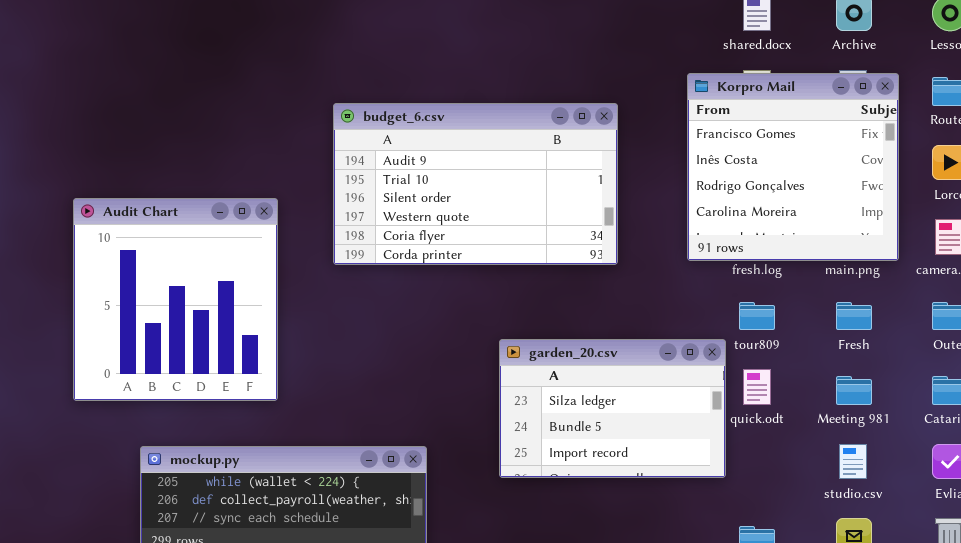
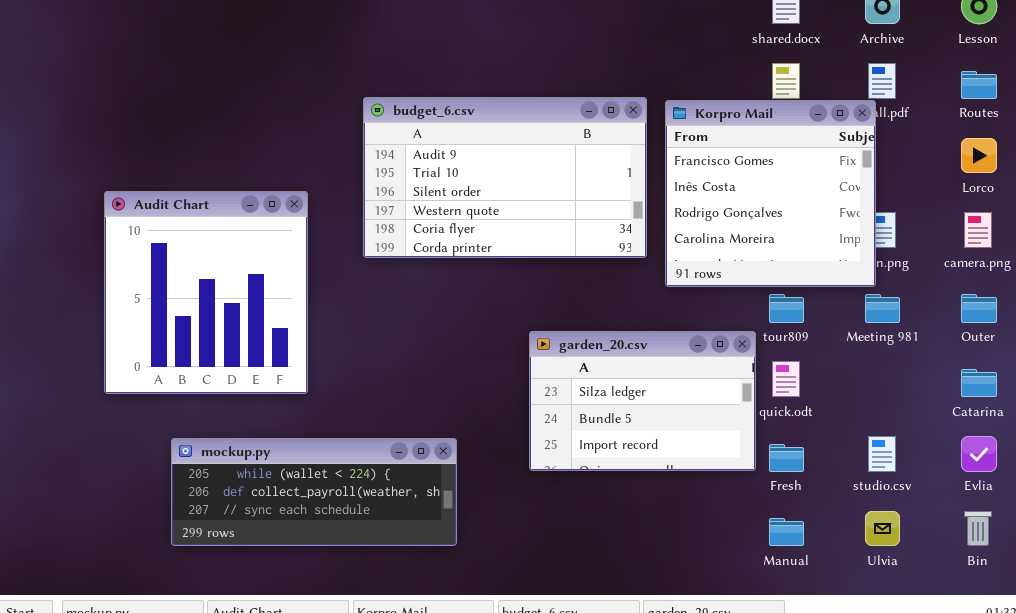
Korpro Mail: [687,73,899,261] -> [665,100,876,287], moved
Fresh: [836,302,872,330] -> [769,444,804,472], moved
Meeting 981: [836,376,872,405] -> [865,294,900,323], moved

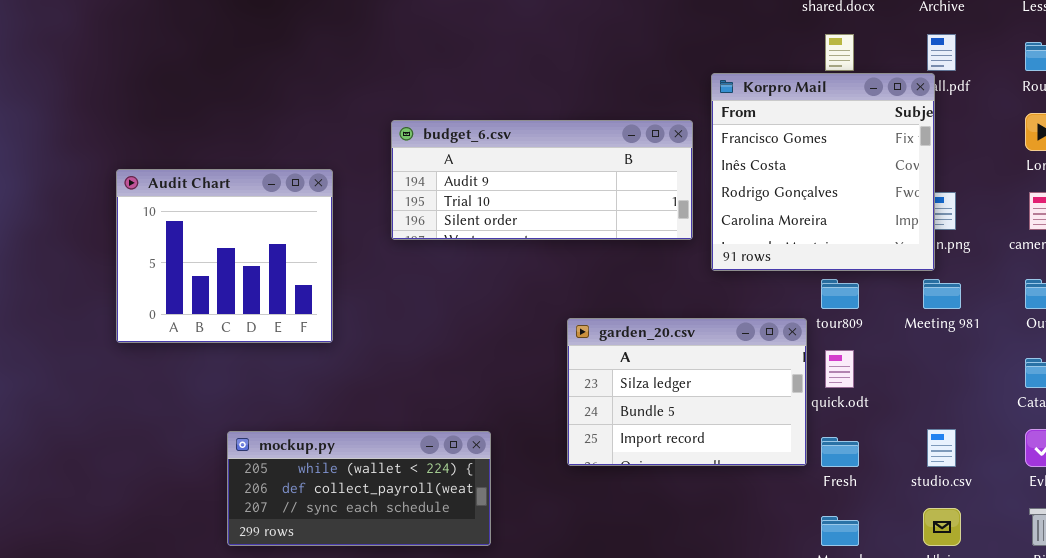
budget_6.csv: [363,97,647,258] -> [391,120,693,240], resized
Audit Chart: [104,191,308,394] -> [116,169,333,343], resized
mockup.py: [171,438,457,546] -> [227,431,491,546], resized

